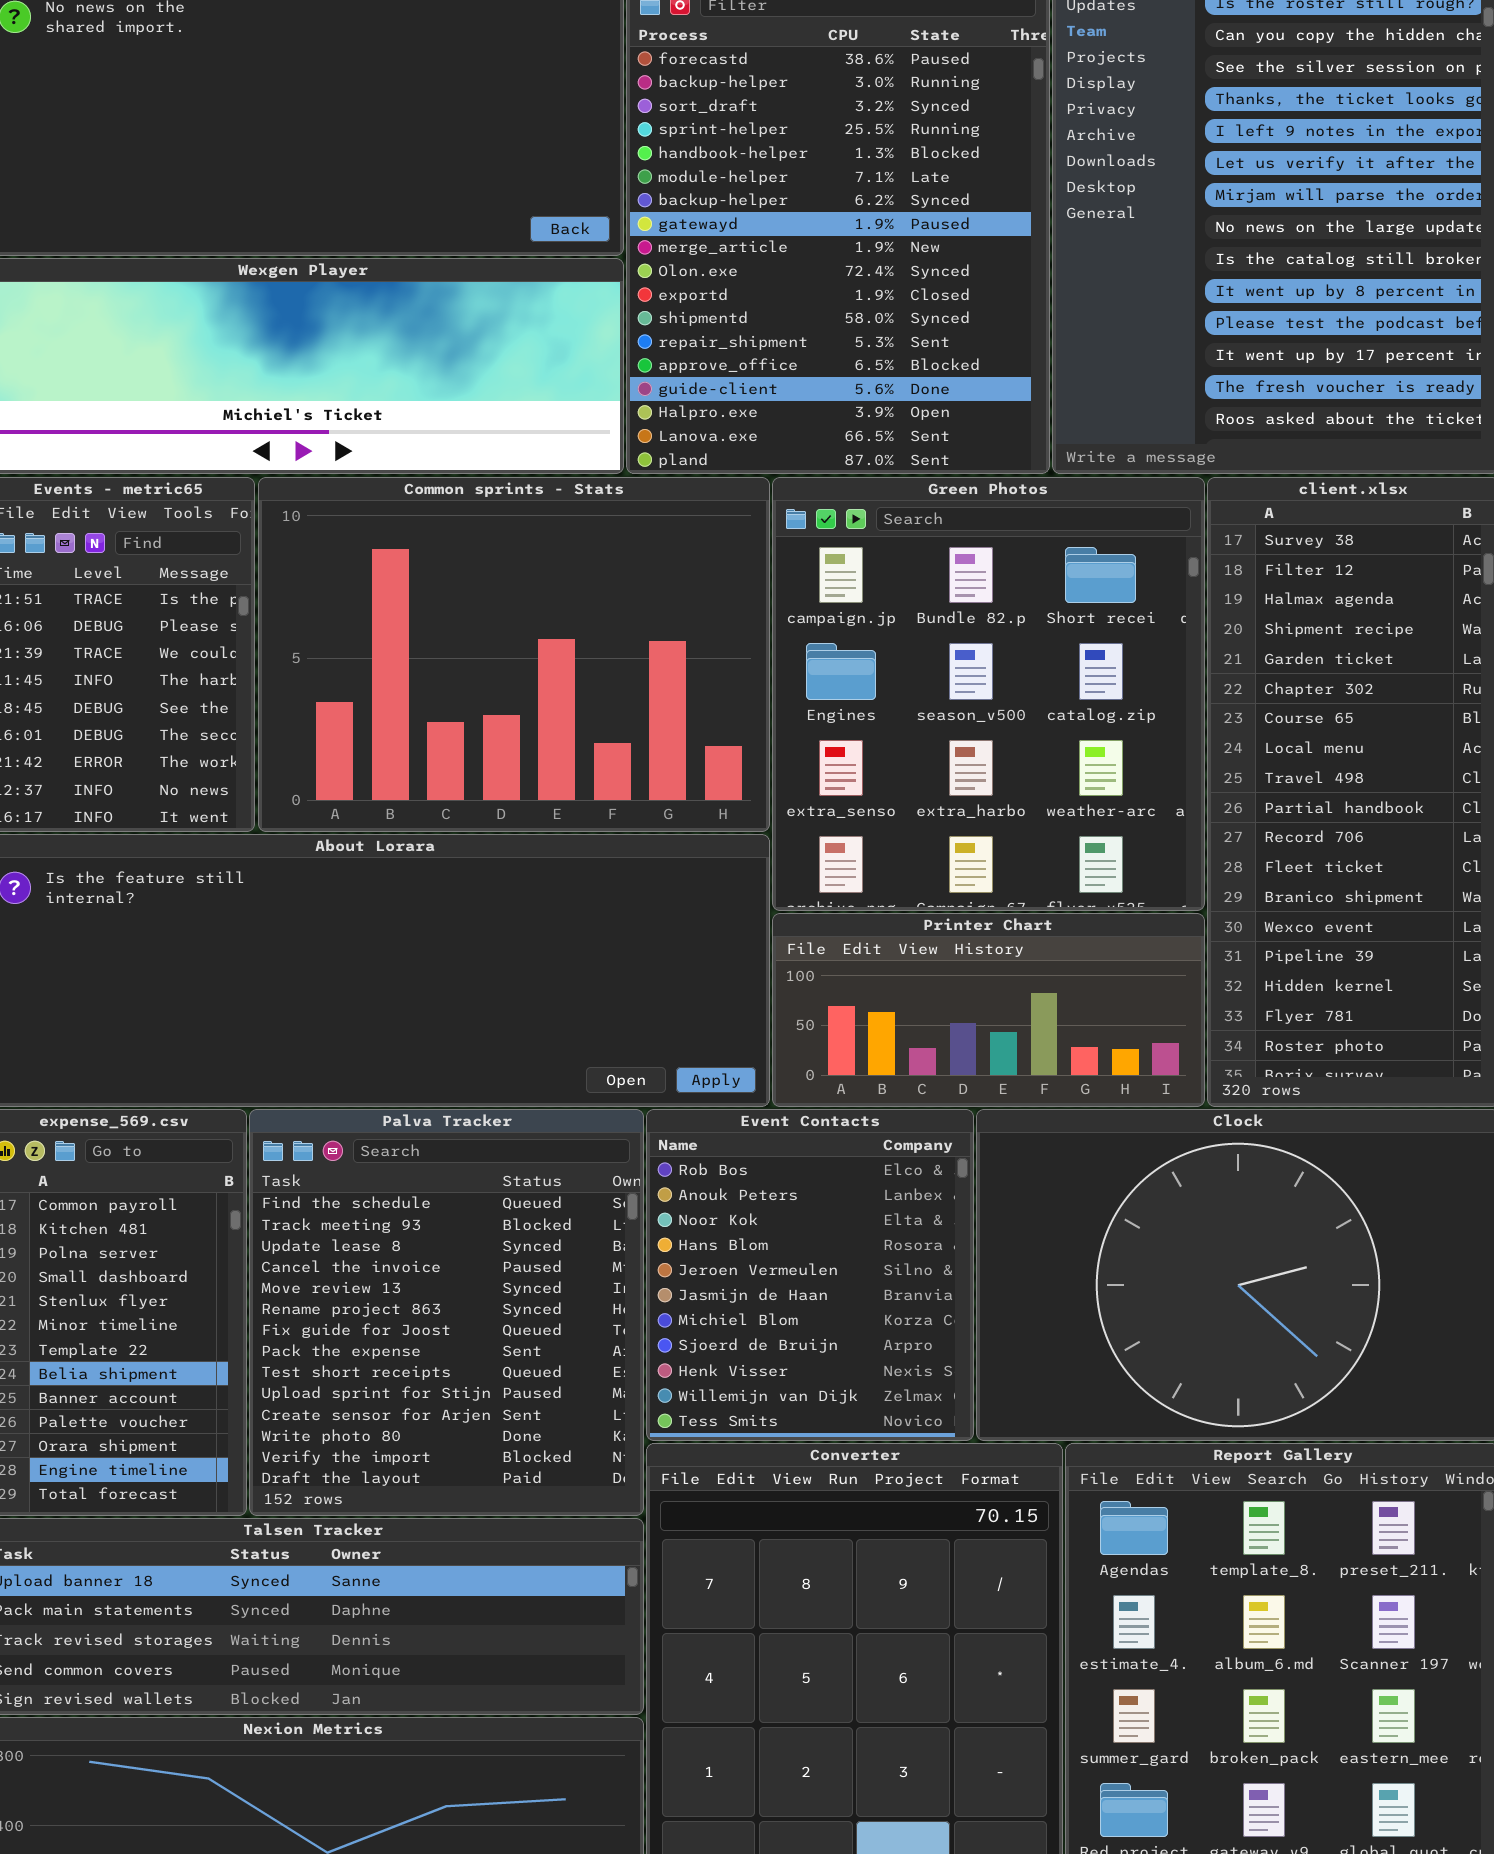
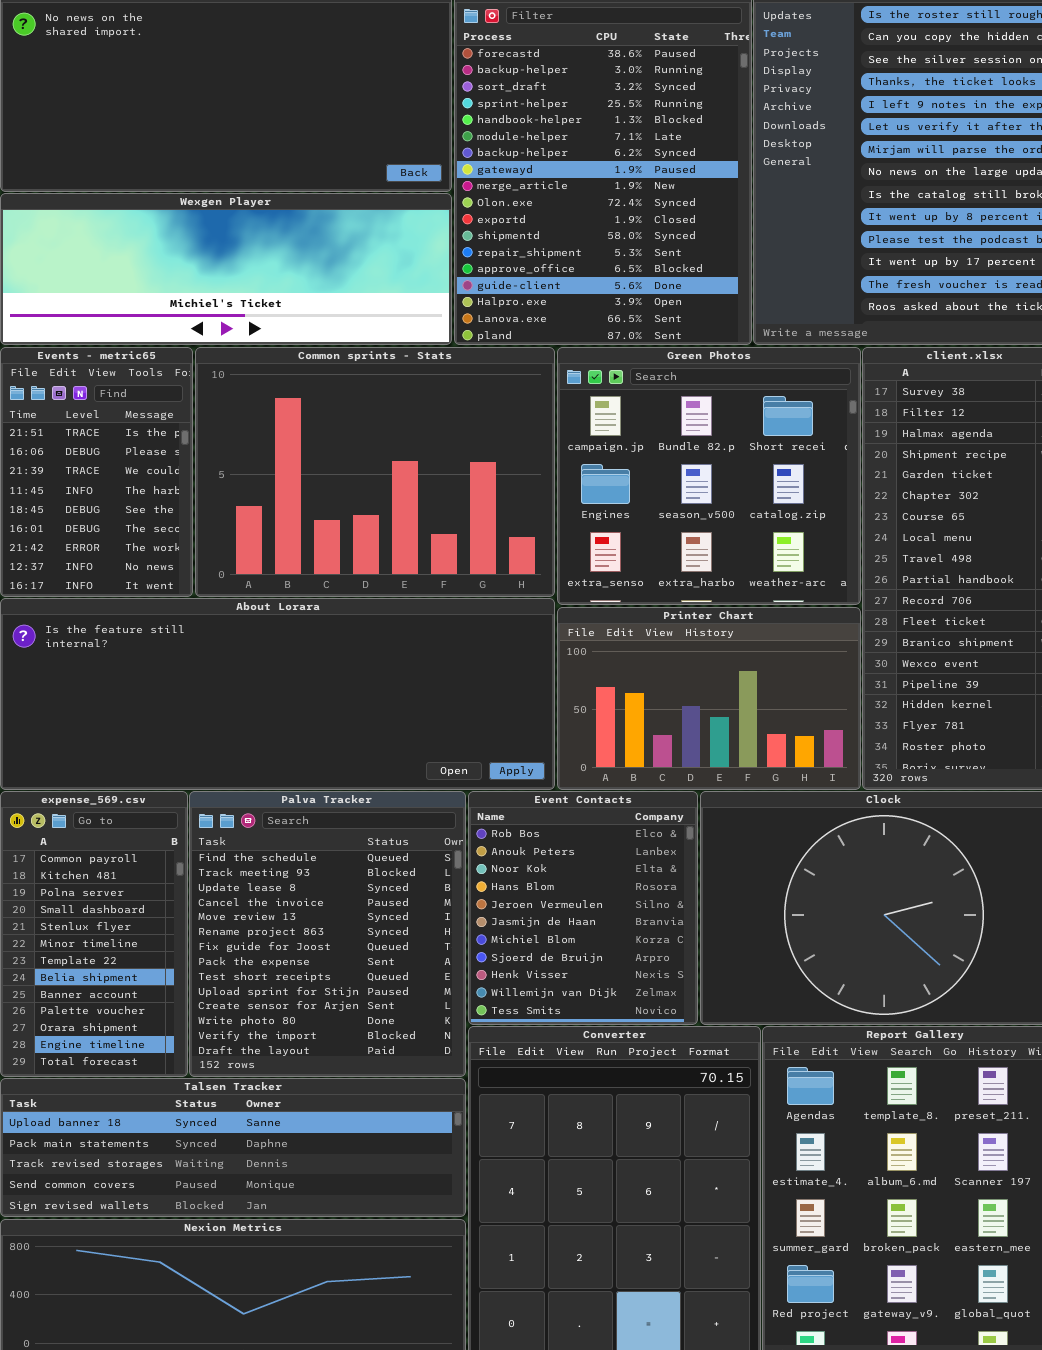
Green Photos: [772,477,1205,911] -> [557,347,861,605], resized
Printer Chart: [772,913,1205,1107] -> [557,607,861,790], resized

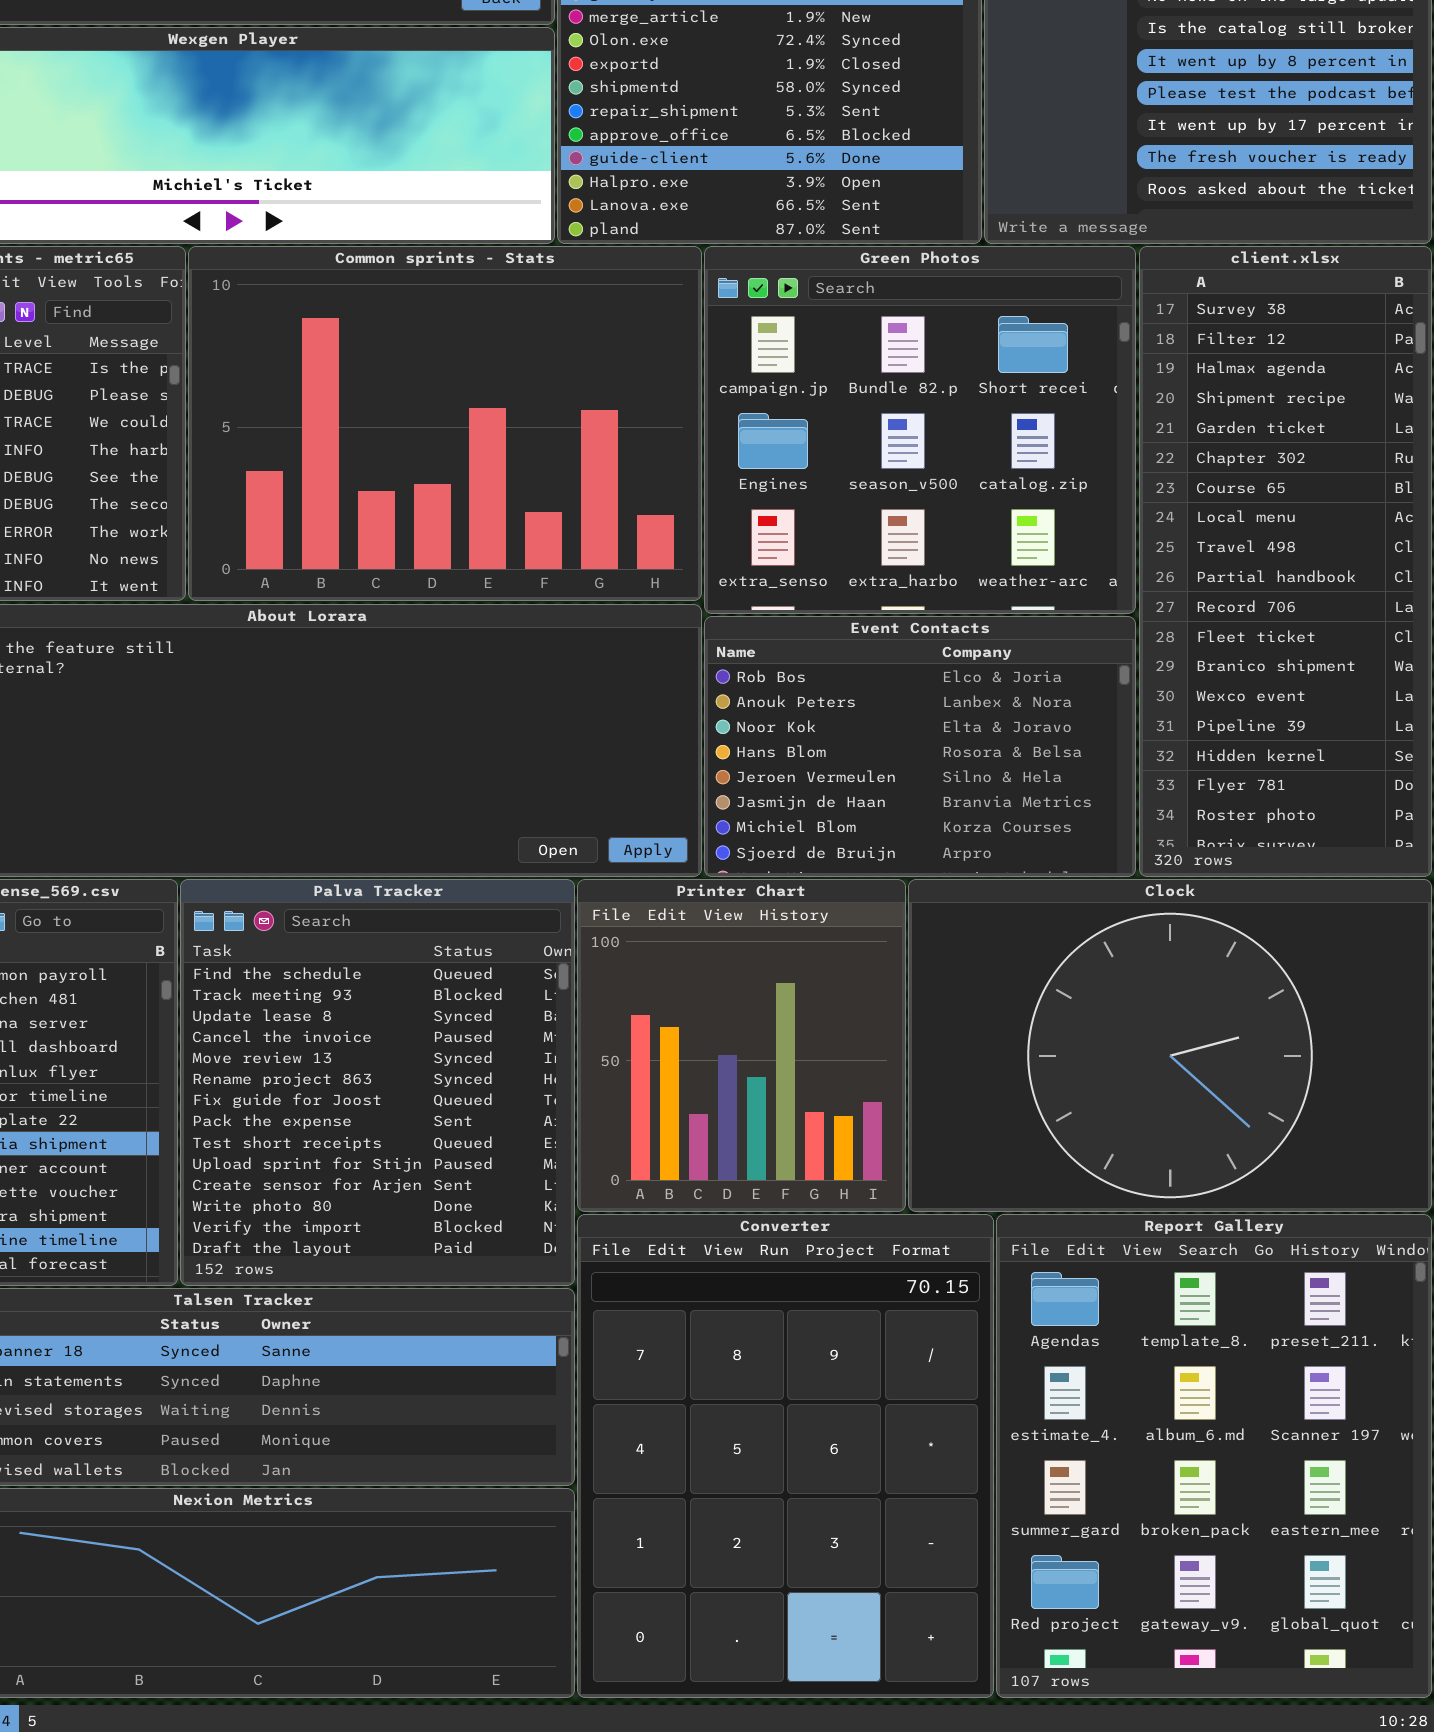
Printer Chart: [557,607,861,790] -> [577,879,906,1212], moved, resized
Event Contacts: [468,791,698,1025] -> [704,616,1136,877], moved, resized

